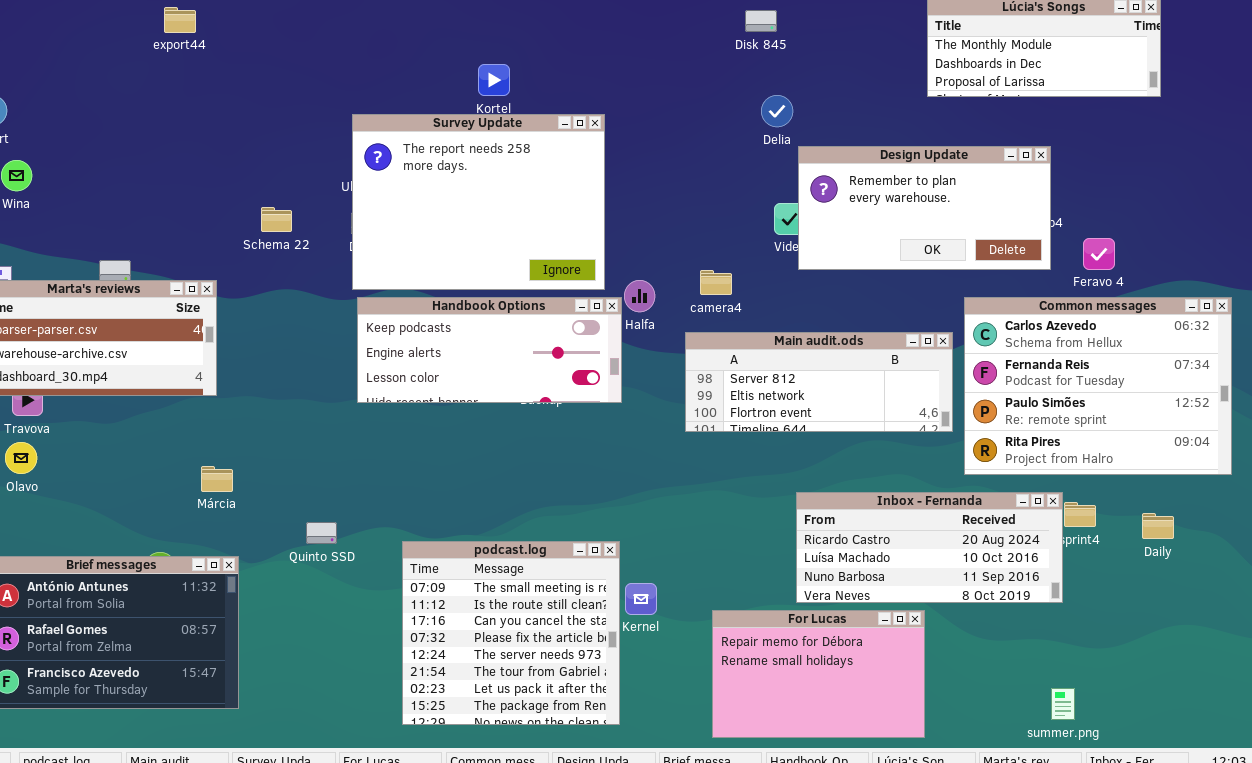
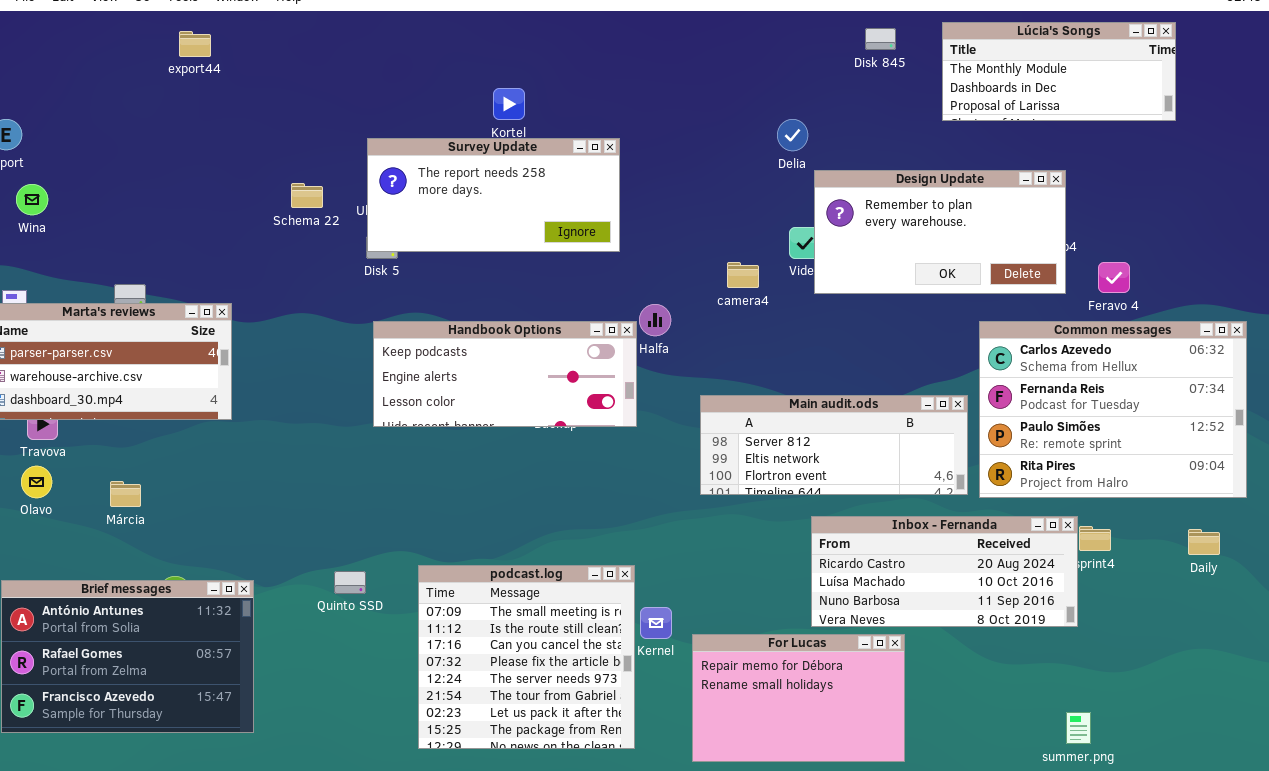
Disk 845: [745,10,777,32] -> [865,28,896,50], moved
Survey Update: [352,114,605,290] -> [367,138,620,252], resized
Schema 22: [261,207,292,232] -> [291,183,323,208], moved
camera4: [700,270,732,295] -> [727,262,759,288], moved
Main audit.ods: [685,332,953,432] -> [700,395,968,495], moved
Márcia: [201,466,233,492] -> [110,481,141,507], moved
Daily: [1142,513,1174,539] -> [1188,529,1220,555], moved
Quinto SSD: [306,522,337,544] -> [334,571,366,594], moved
For Lucas: [712,610,925,738] -> [692,634,905,762], moved

